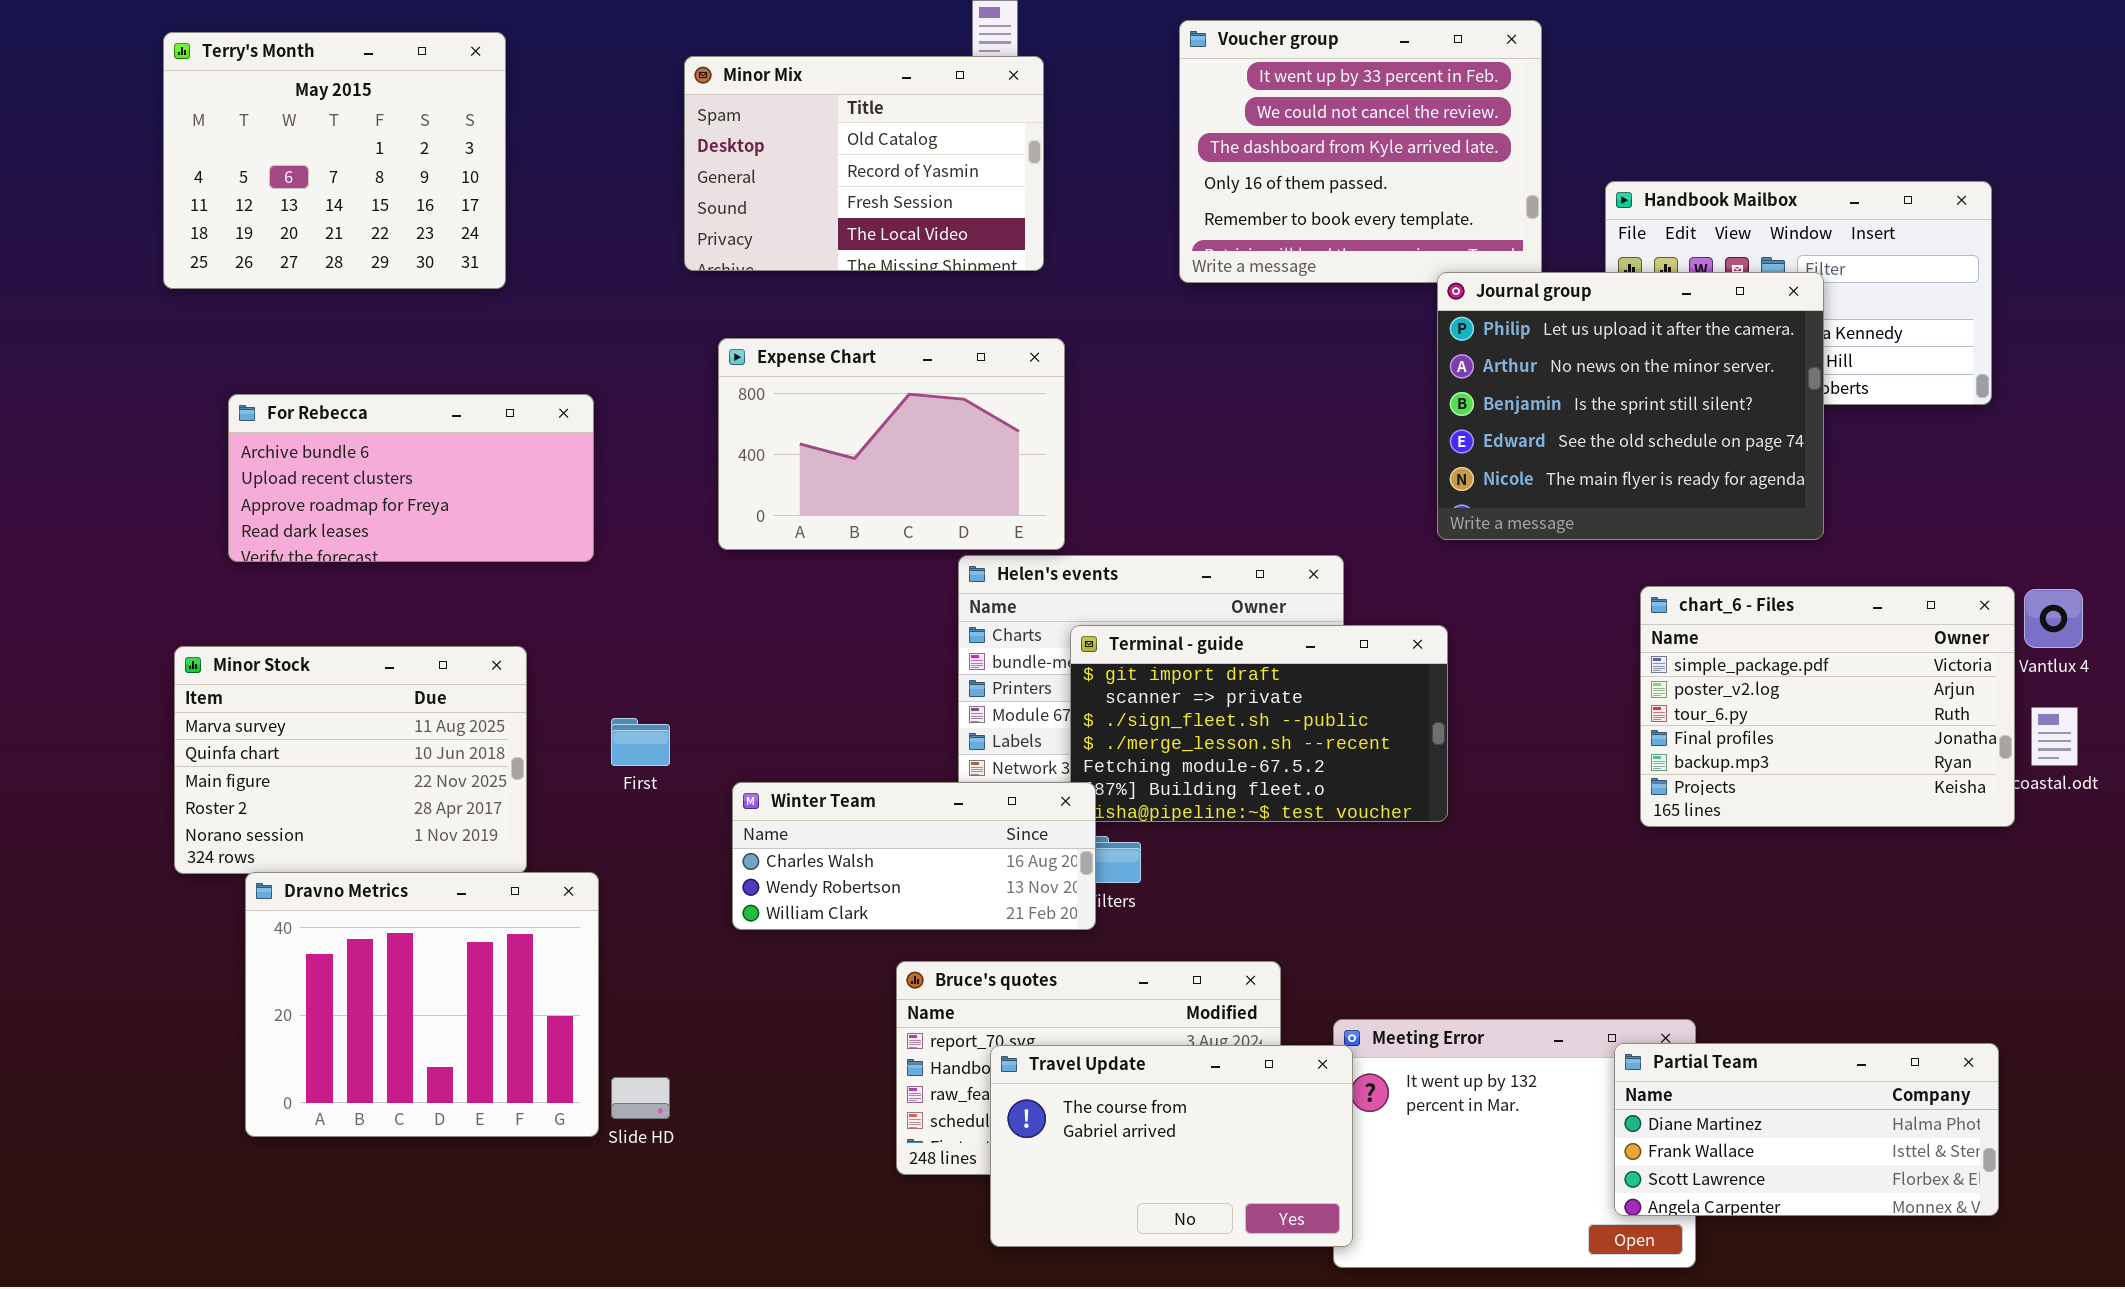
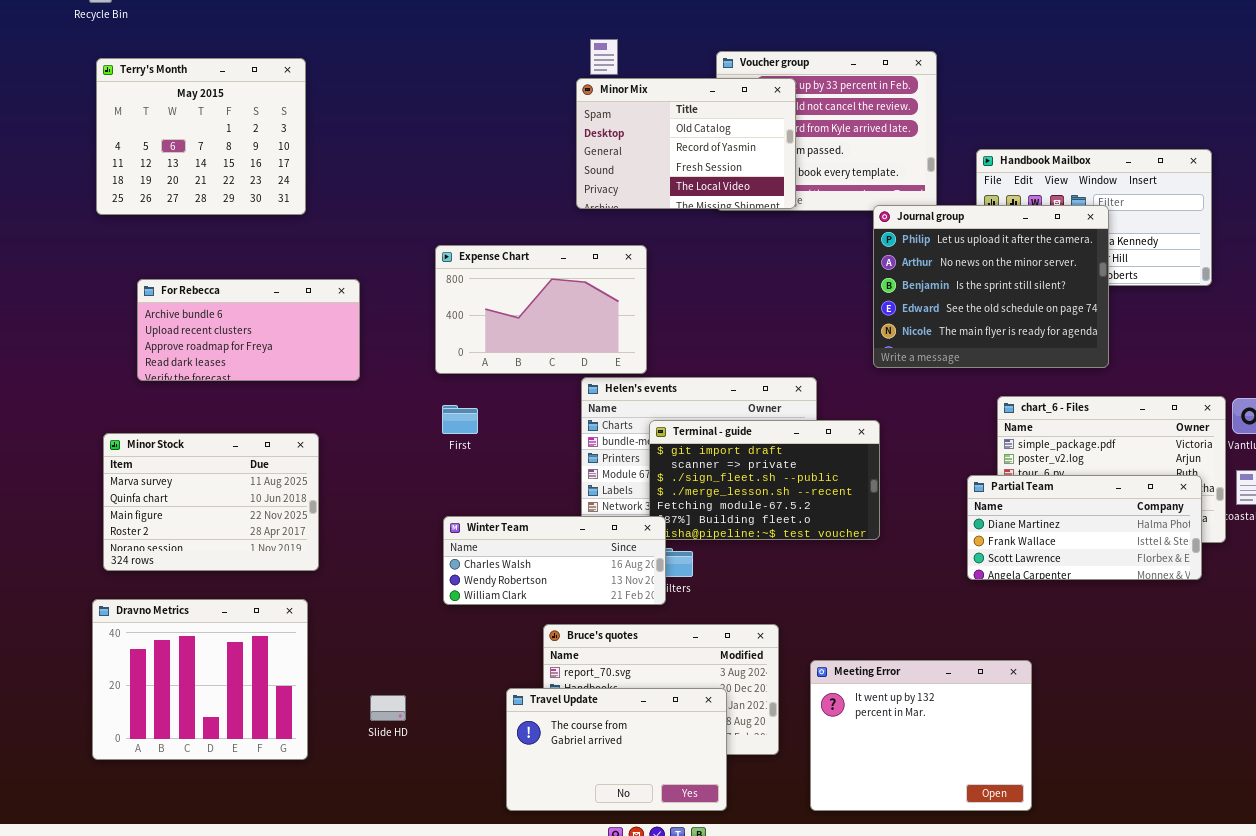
Minor Mix: [684,56,1044,271] -> [576,78,796,209], moved
First: [611,718,670,766] -> [442,405,478,434], moved
Dravno Metrics: [245,872,599,1137] -> [92,599,308,760], moved
Partial Team: [1614,1043,1999,1216] -> [967,475,1202,580], moved
Travel Update: [990,1045,1353,1247] -> [506,688,727,811], moved

